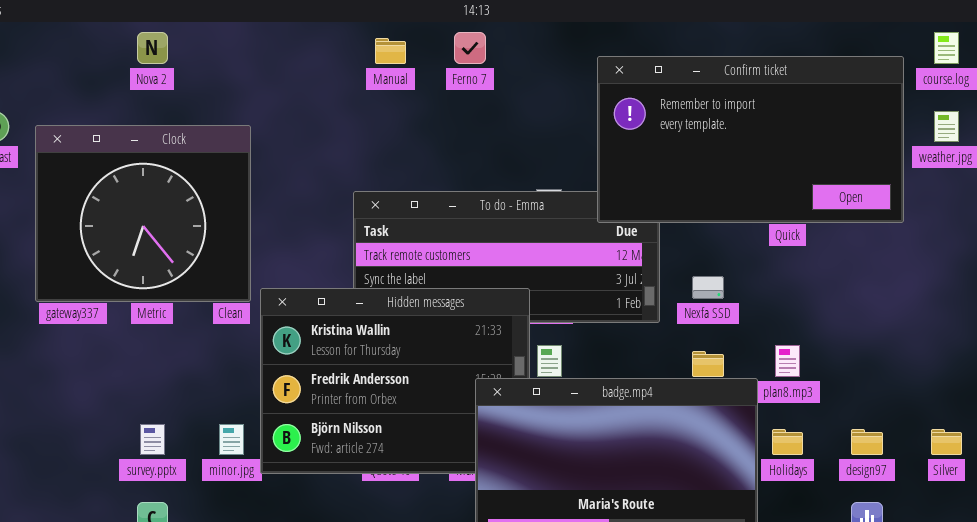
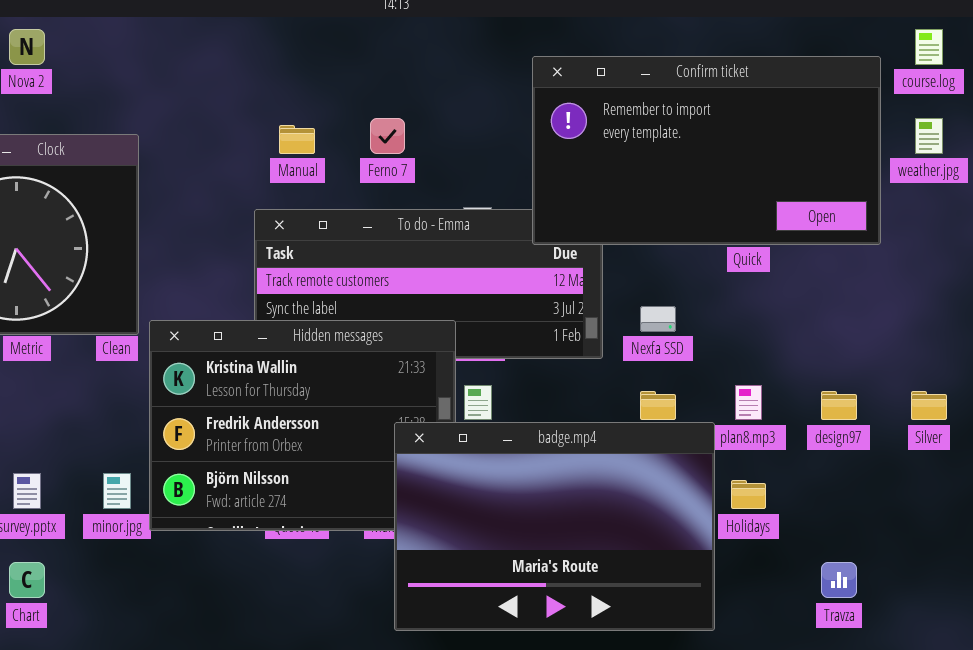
Ferno 7: [454,32,486,64] -> [370,118,405,154], moved
Manual: [375,38,406,64] -> [279,125,315,154], moved
design97: [851,429,883,455] -> [821,391,857,420], moved
Silver: [931,429,962,455] -> [911,391,947,420], moved

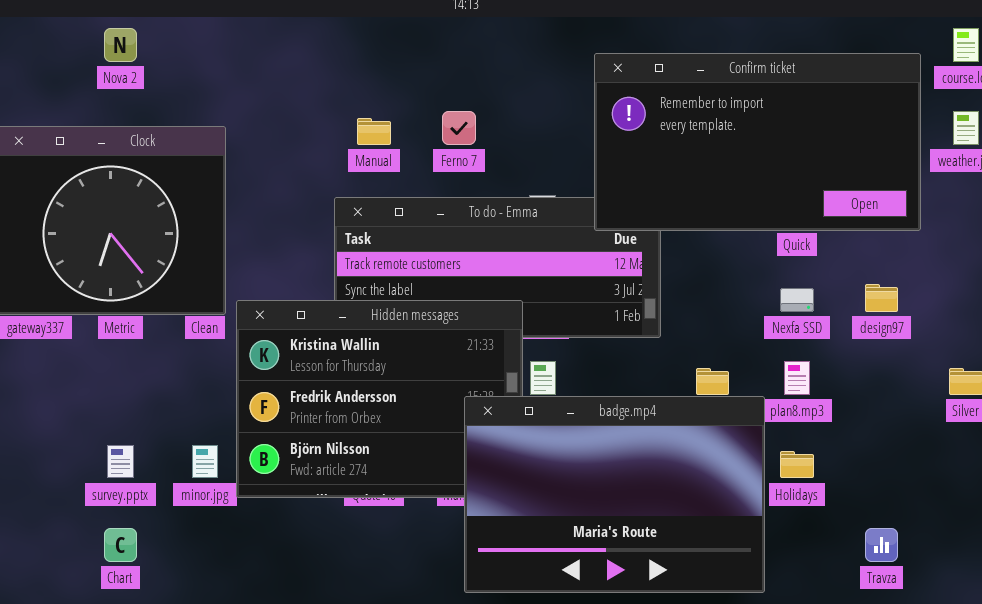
Nexfa SSD: [640,306,676,332] -> [780,288,814,312], moved
design97: [821,391,857,420] -> [865,284,898,312], moved

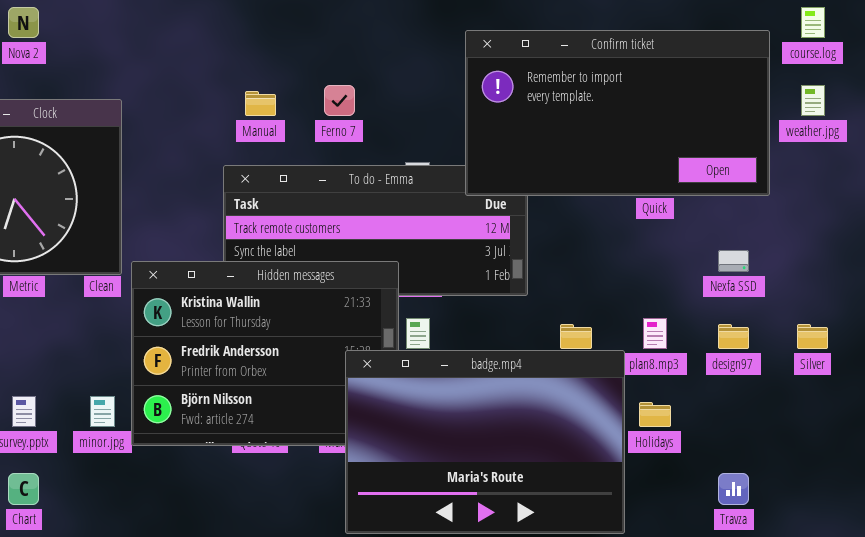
design97: [865,284,898,312] -> [718,324,749,349], moved
Nexfa SSD: [780,288,814,312] -> [718,250,749,272], moved

